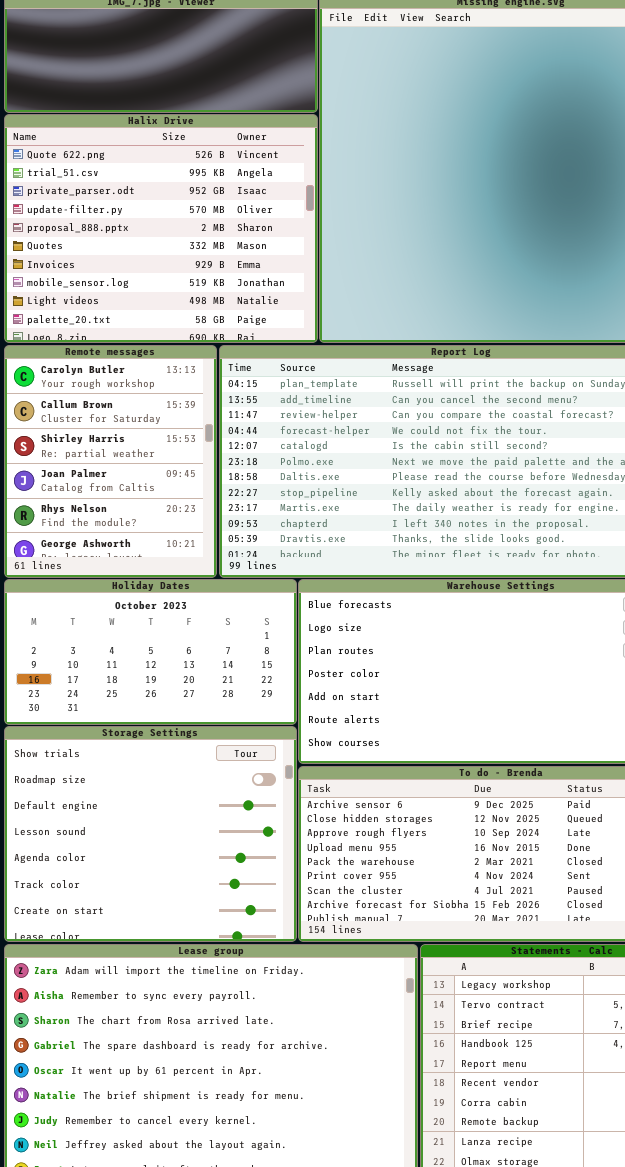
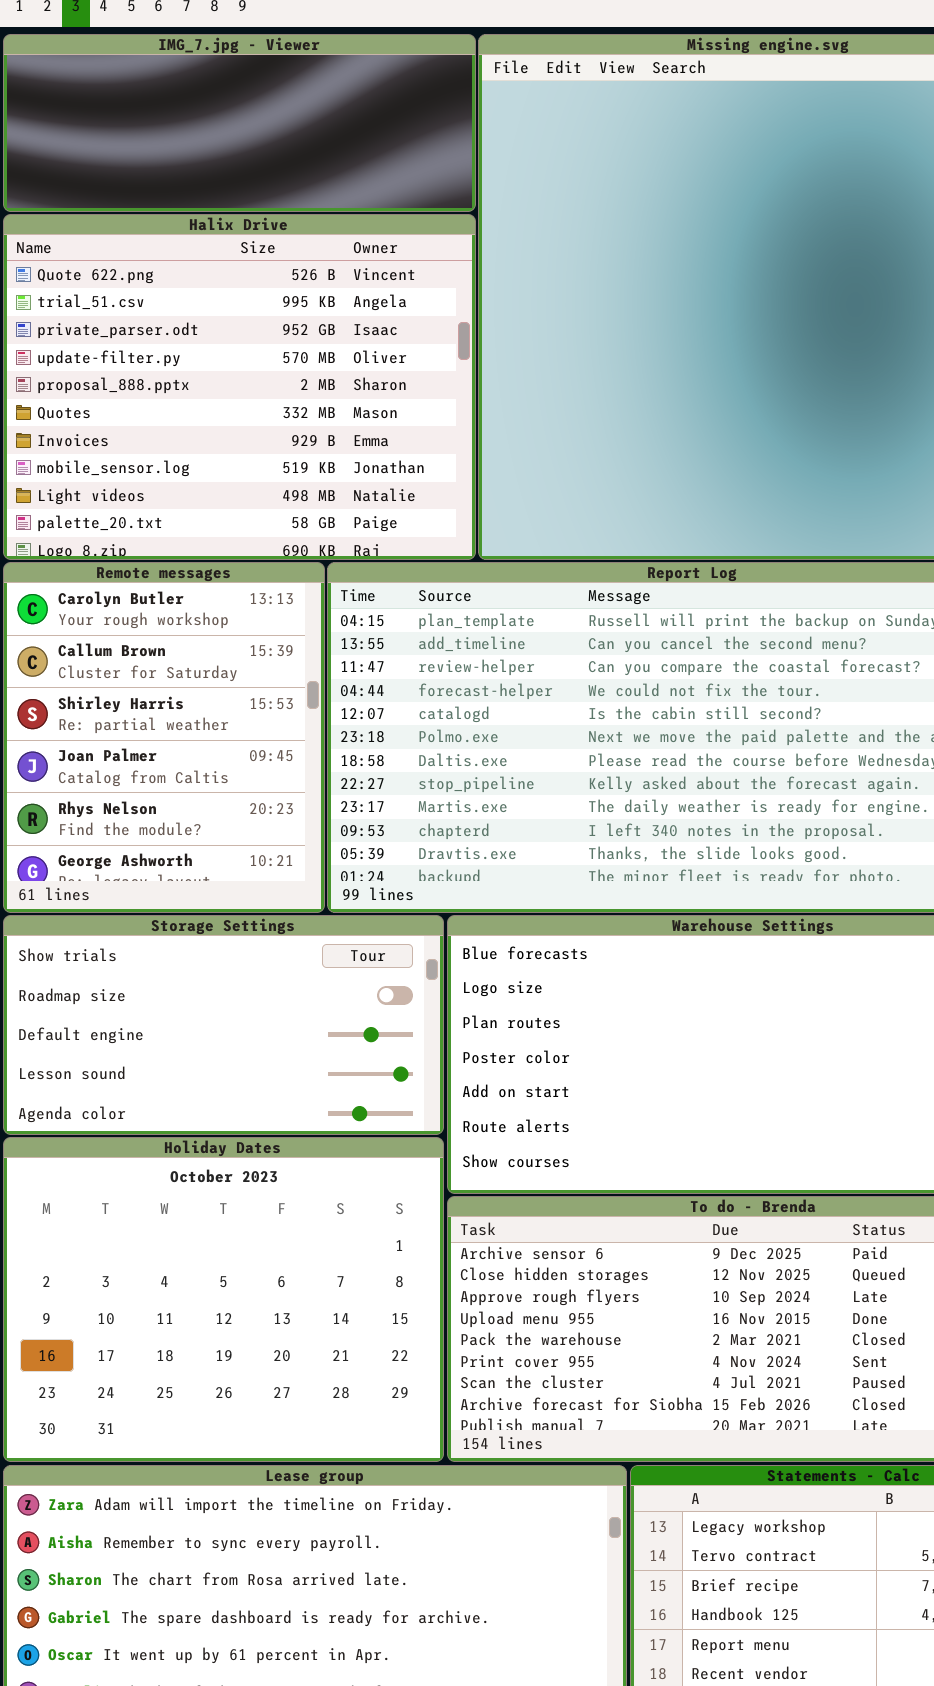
Holiday Dates: [4,579,297,725] -> [3,1137,444,1462], moved, resized
Storage Settings: [4,726,297,942] -> [3,915,444,1135], moved, resized

